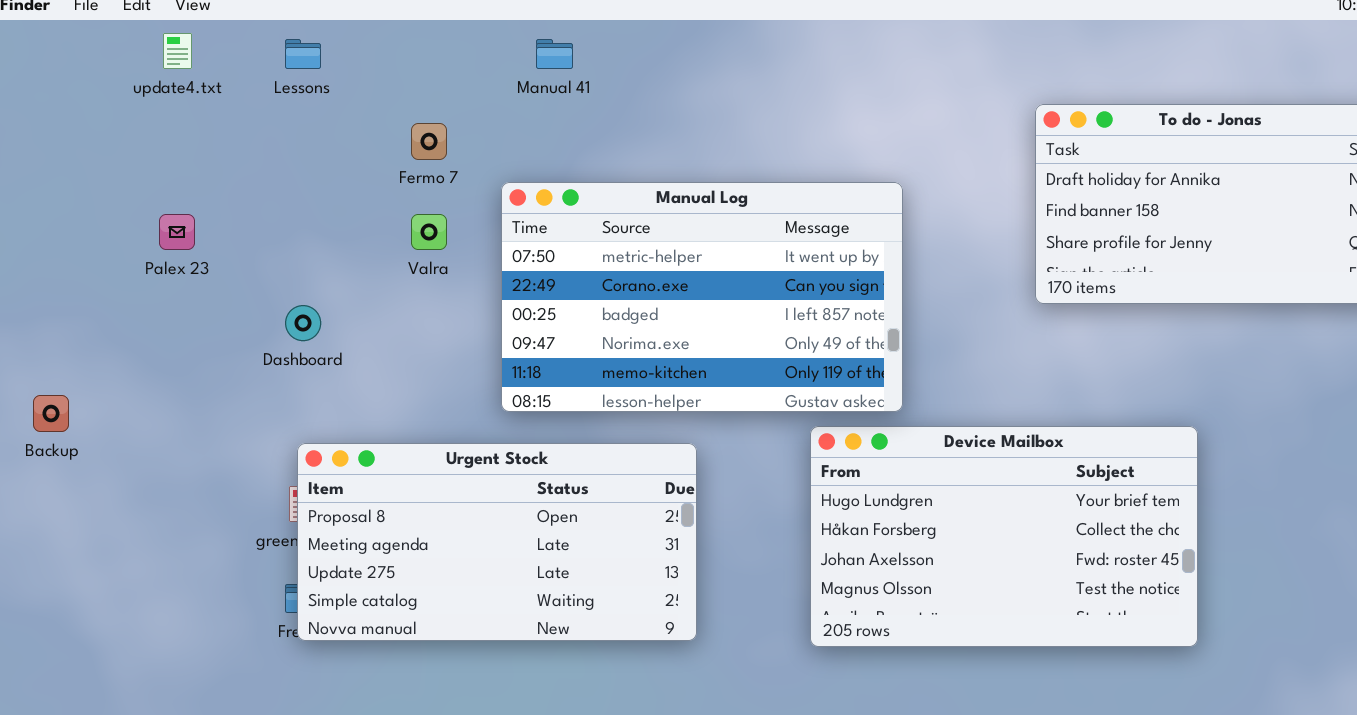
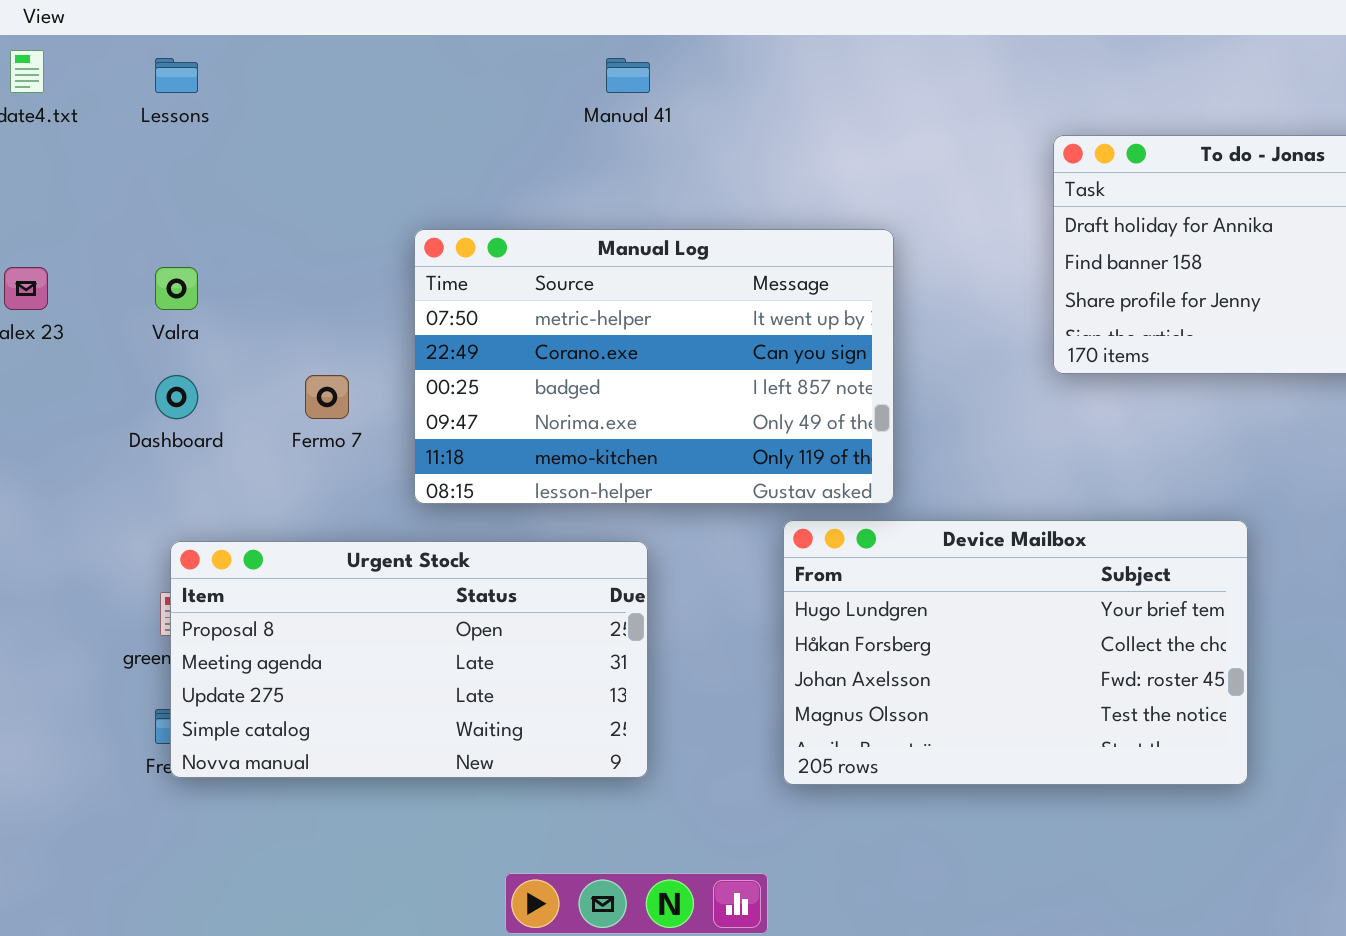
Manual 41: [536,39,573,69] -> [606,58,650,93], moved
Fermo 7: [411,123,447,160] -> [305,375,349,419], moved
Valra: [411,214,447,250] -> [155,267,198,310], moved

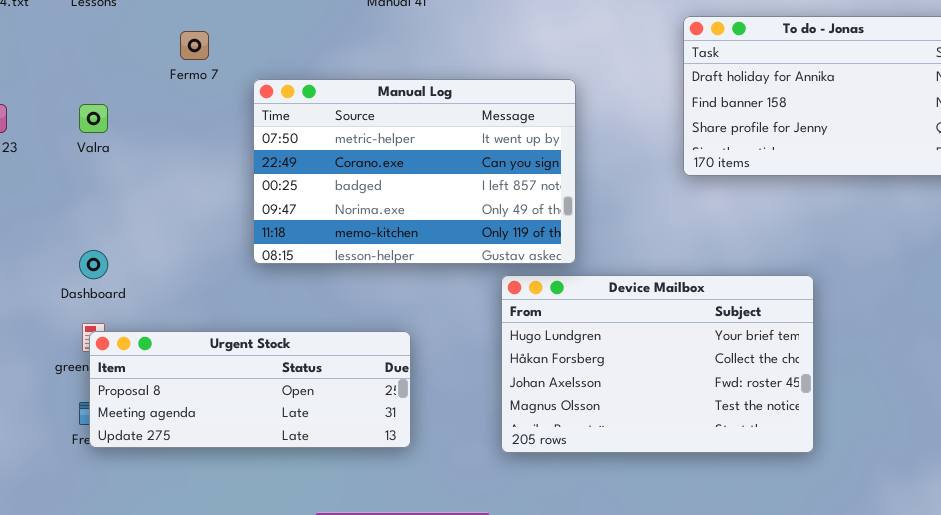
Dashboard: [155,375,198,419] -> [79,250,108,279], moved
Fermo 7: [305,375,349,419] -> [180,31,209,60], moved
Urgent Stock: [170,541,648,778] -> [89,331,411,448], resized

